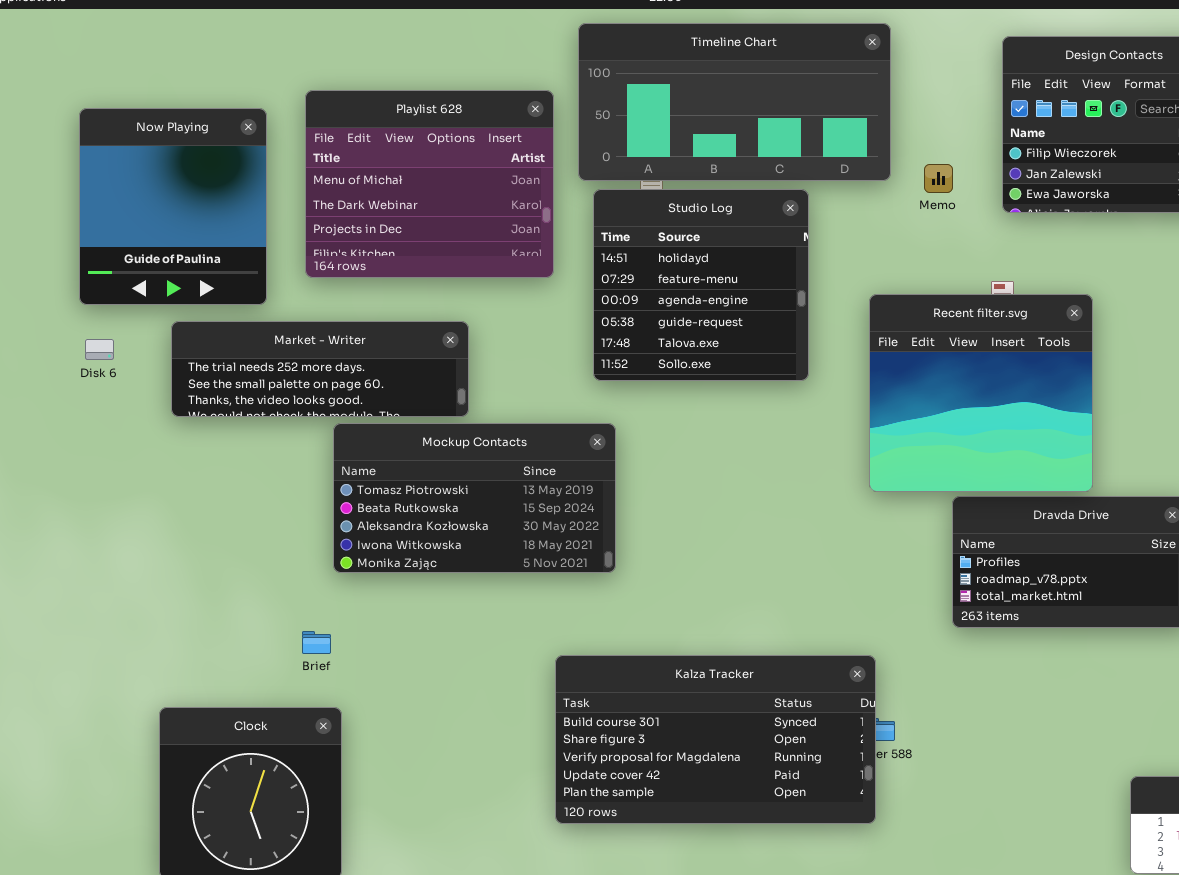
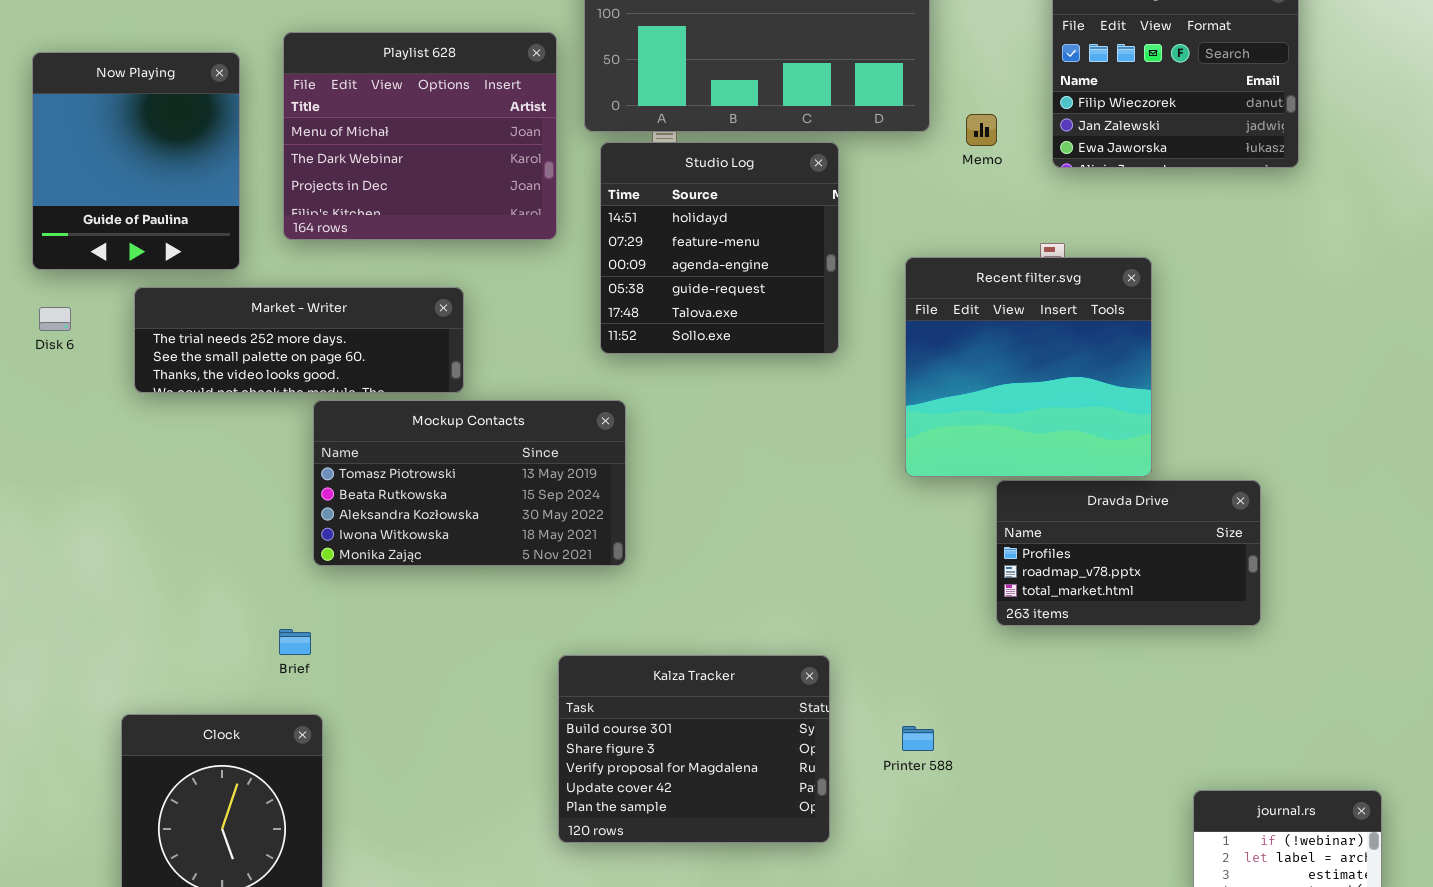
Kalza Tracker: [555,655,876,824] -> [558,655,830,843], resized

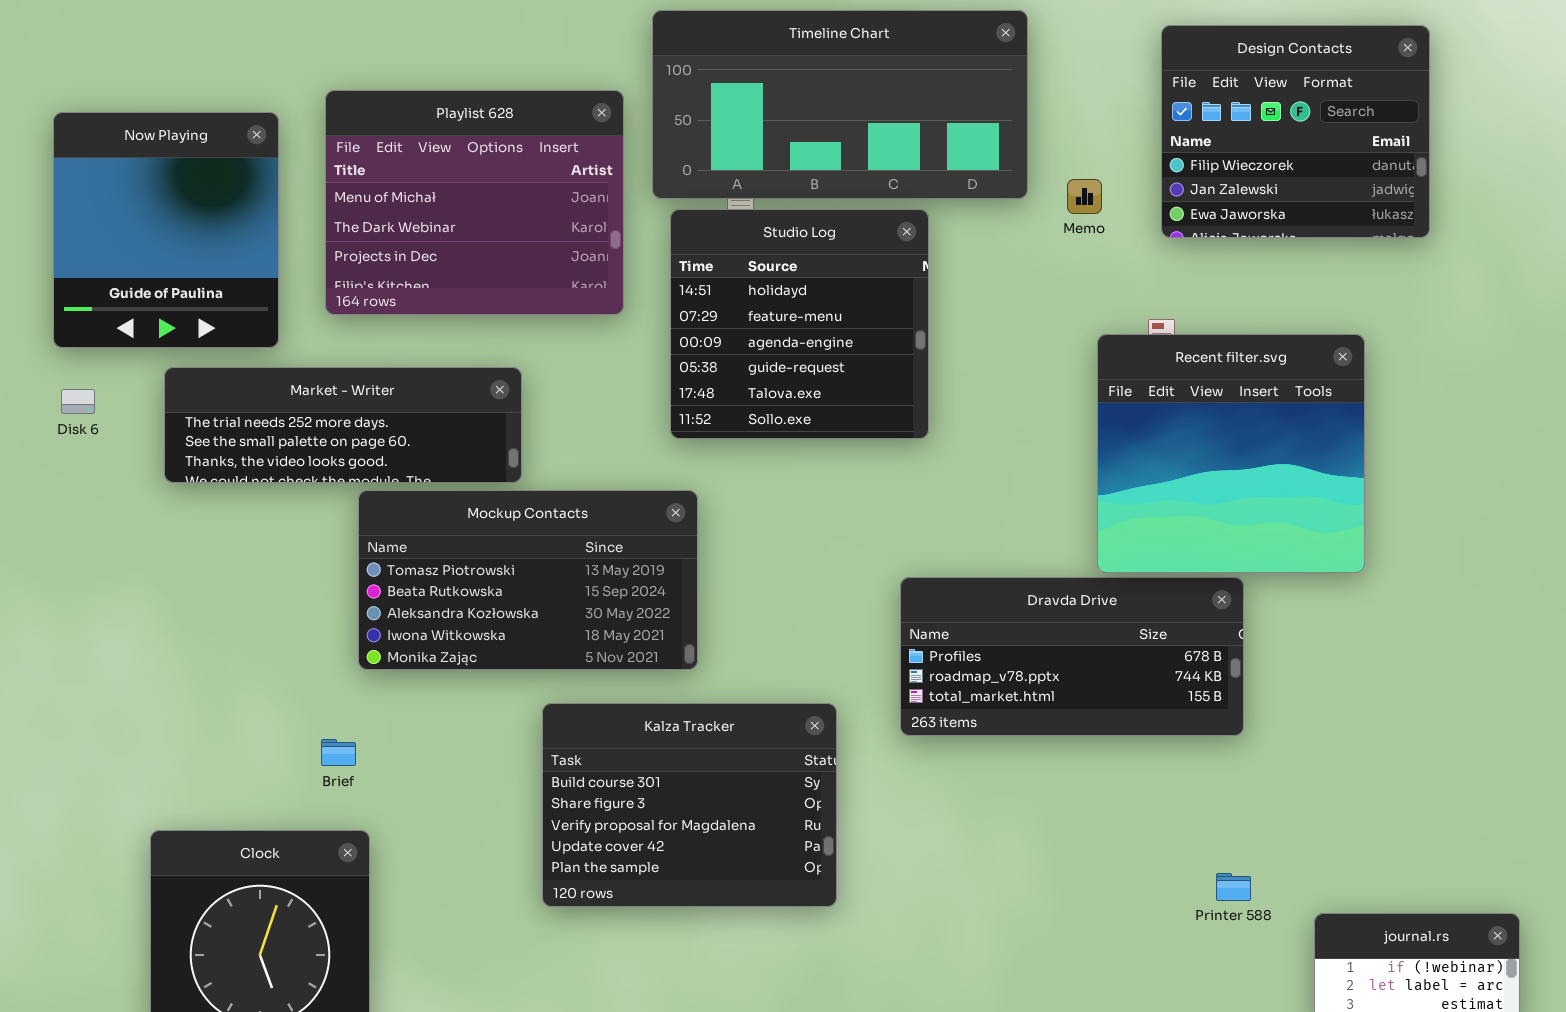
Recent filter.svg: [905,257,1152,477] -> [1097,334,1365,573], moved
Dravda Drive: [996,480,1261,626] -> [900,577,1244,736], moved, resized
Kalza Tracker: [558,655,830,843] -> [542,703,837,907], moved
Printer 588: [902,726,934,751] -> [1216,873,1251,901], moved

